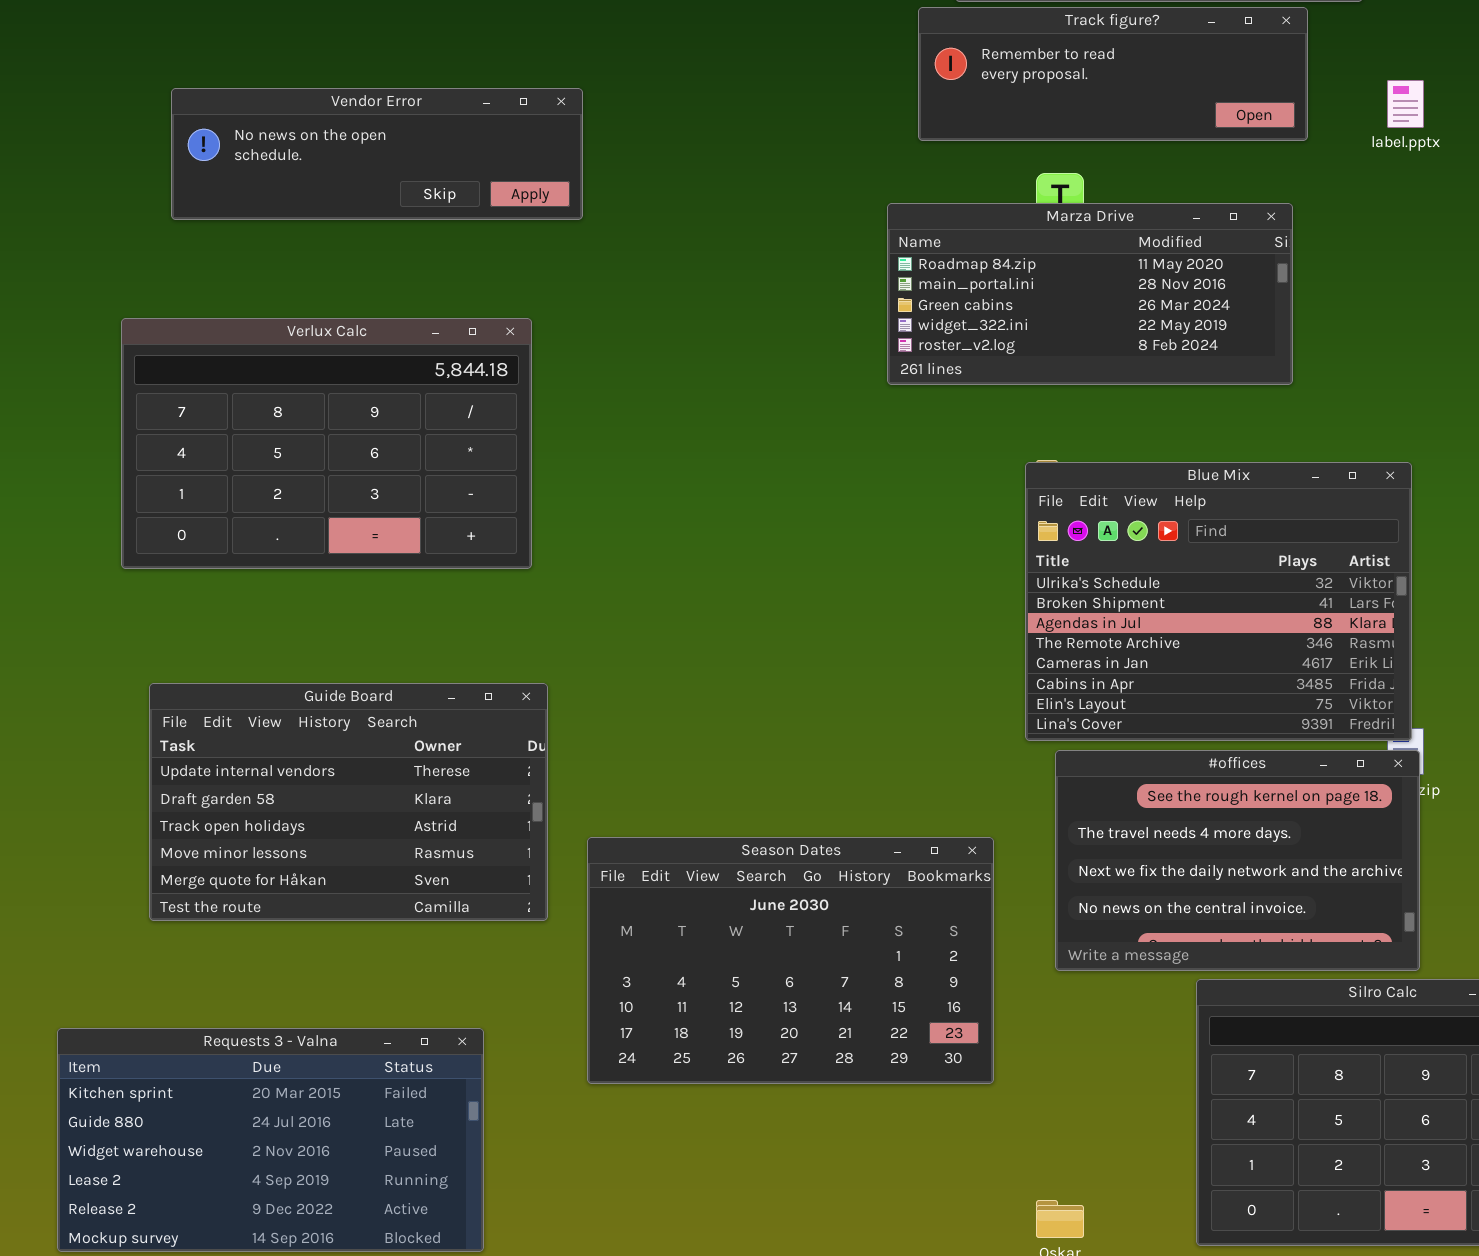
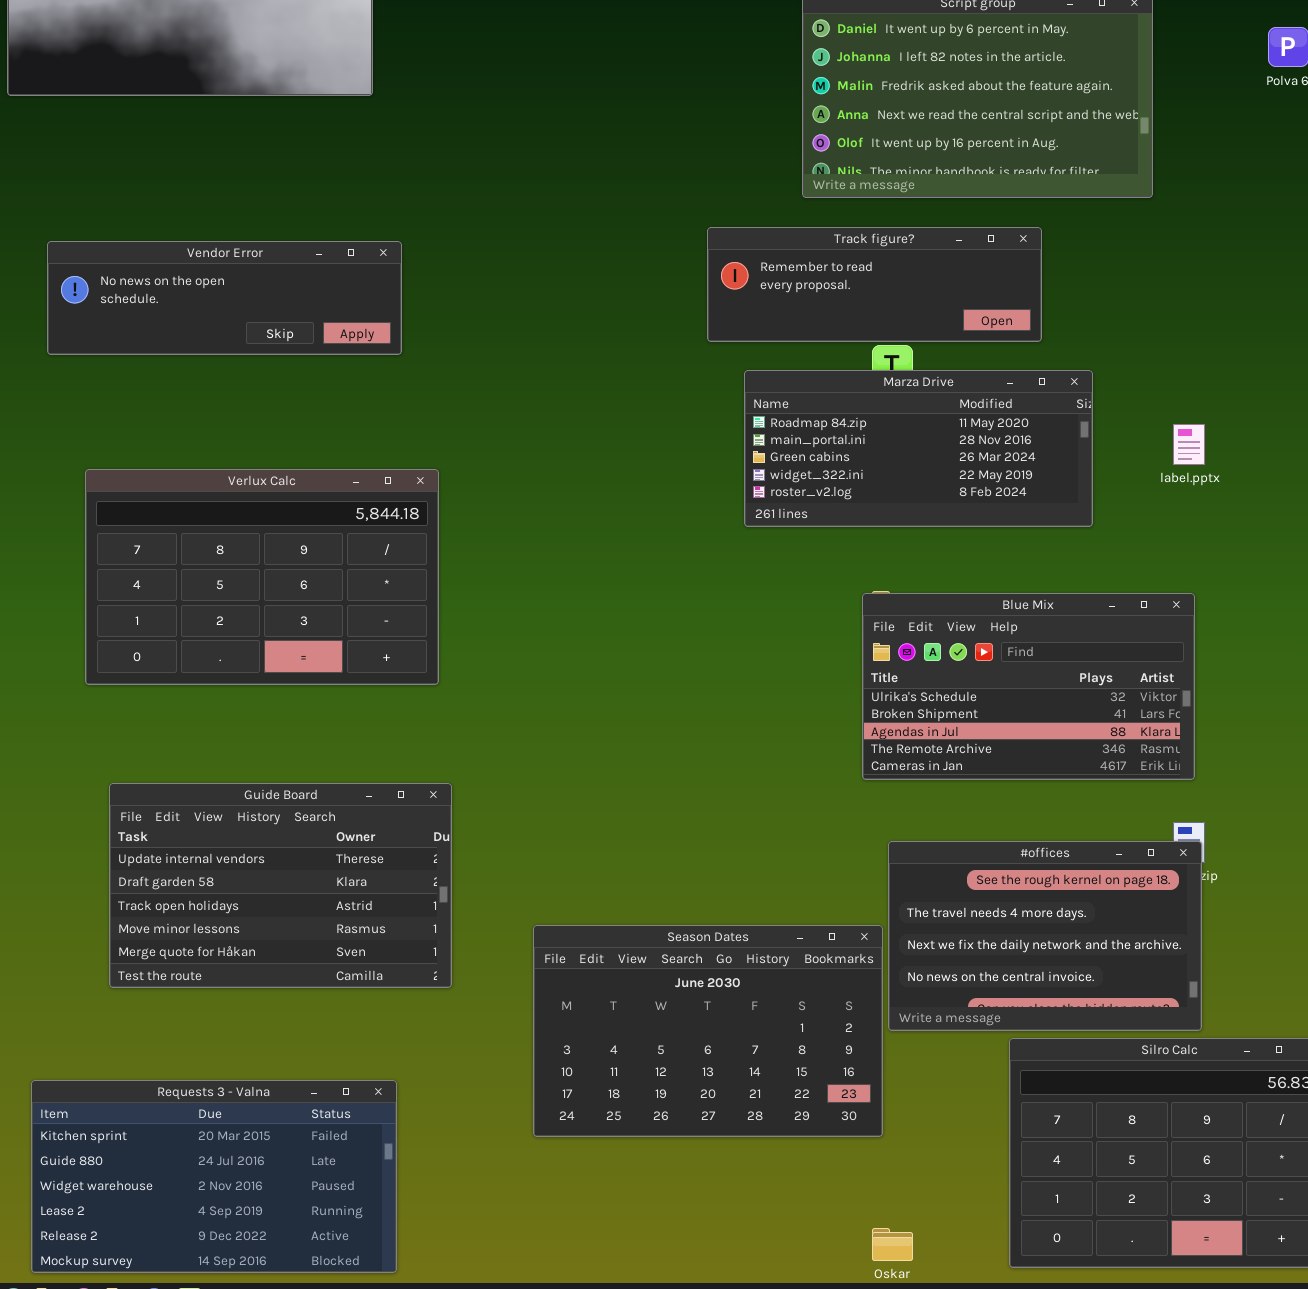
Track figure?: [918,7,1308,141] -> [707,227,1042,342], moved
label.pptx: [1387,80,1424,128] -> [1173,424,1205,465], moved
Vendor Error: [171,88,583,220] -> [47,241,402,355], moved
Blue Mix: [1025,462,1412,741] -> [862,593,1195,780], resized
Season Dates: [587,837,994,1084] -> [533,925,883,1137], moved

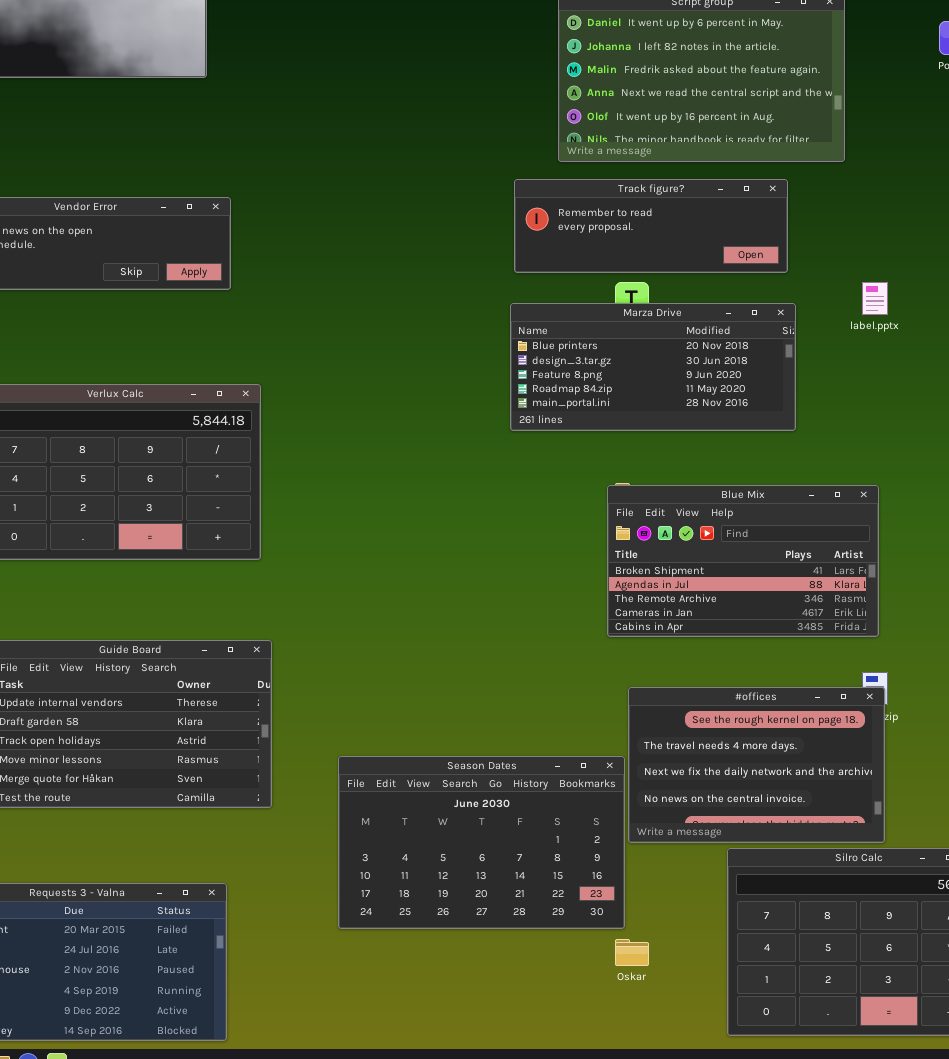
Track figure?: [707,227,1042,342] -> [514,179,788,273], moved
Marza Drive: [744,370,1093,527] -> [510,303,796,431], scrolled up 3 rows
label.pptx: [1173,424,1205,465] -> [862,282,888,315], moved
Blue Mix: [862,593,1195,780] -> [607,485,879,637], scrolled down 1 row
Oskar: [872,1228,913,1261] -> [615,939,649,966], moved

